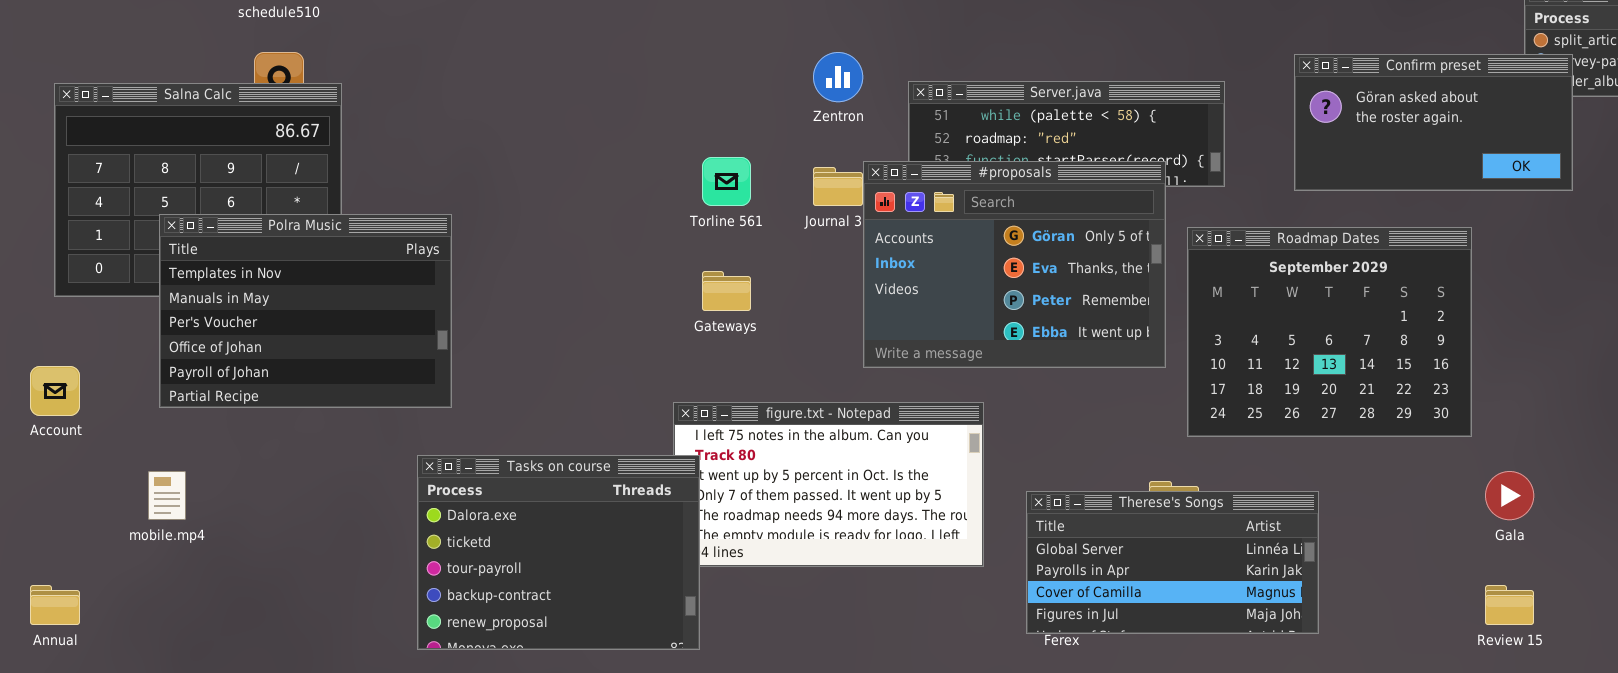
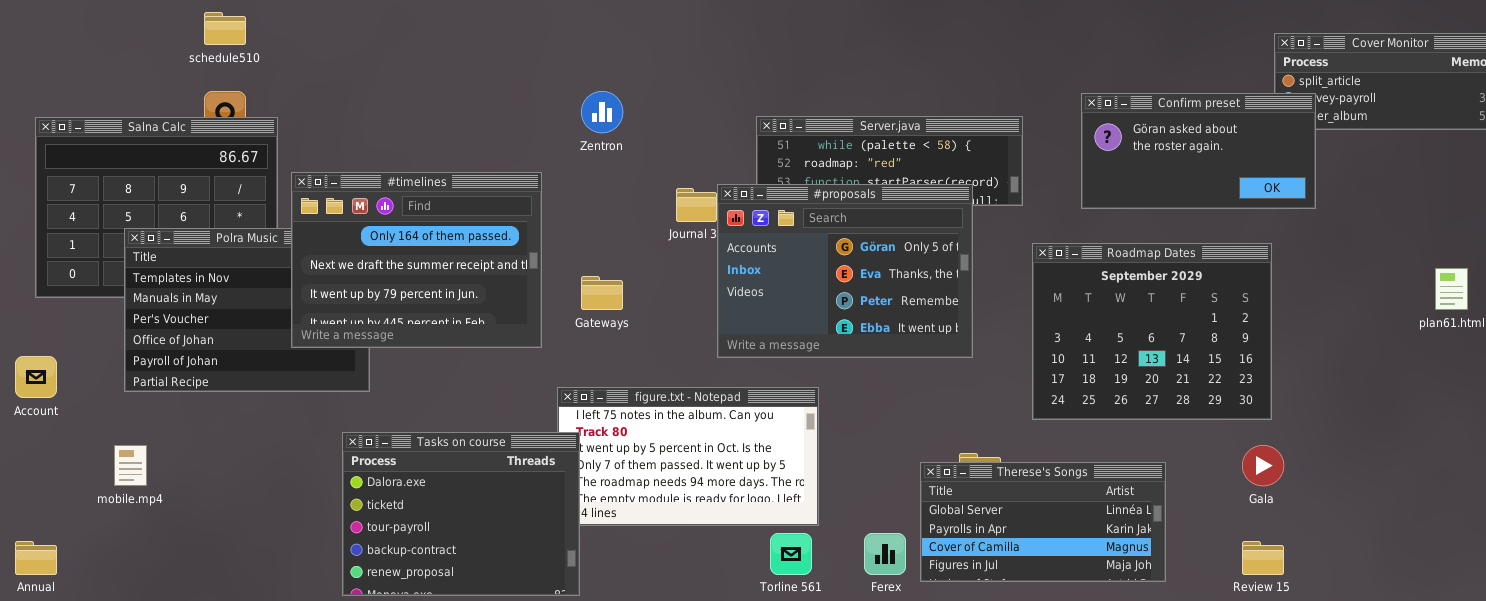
Zentron: [813,52,863,102] -> [581,91,623,133], moved
#timelines: none -> [291,172,542,348], opened
Torline 561: [702,157,751,206] -> [770,533,812,575], moved
Roadmap Dates: [1187,227,1472,437] -> [1032,243,1272,420], moved
Therese's Songs: [1026,491,1319,634] -> [920,462,1166,582], moved

